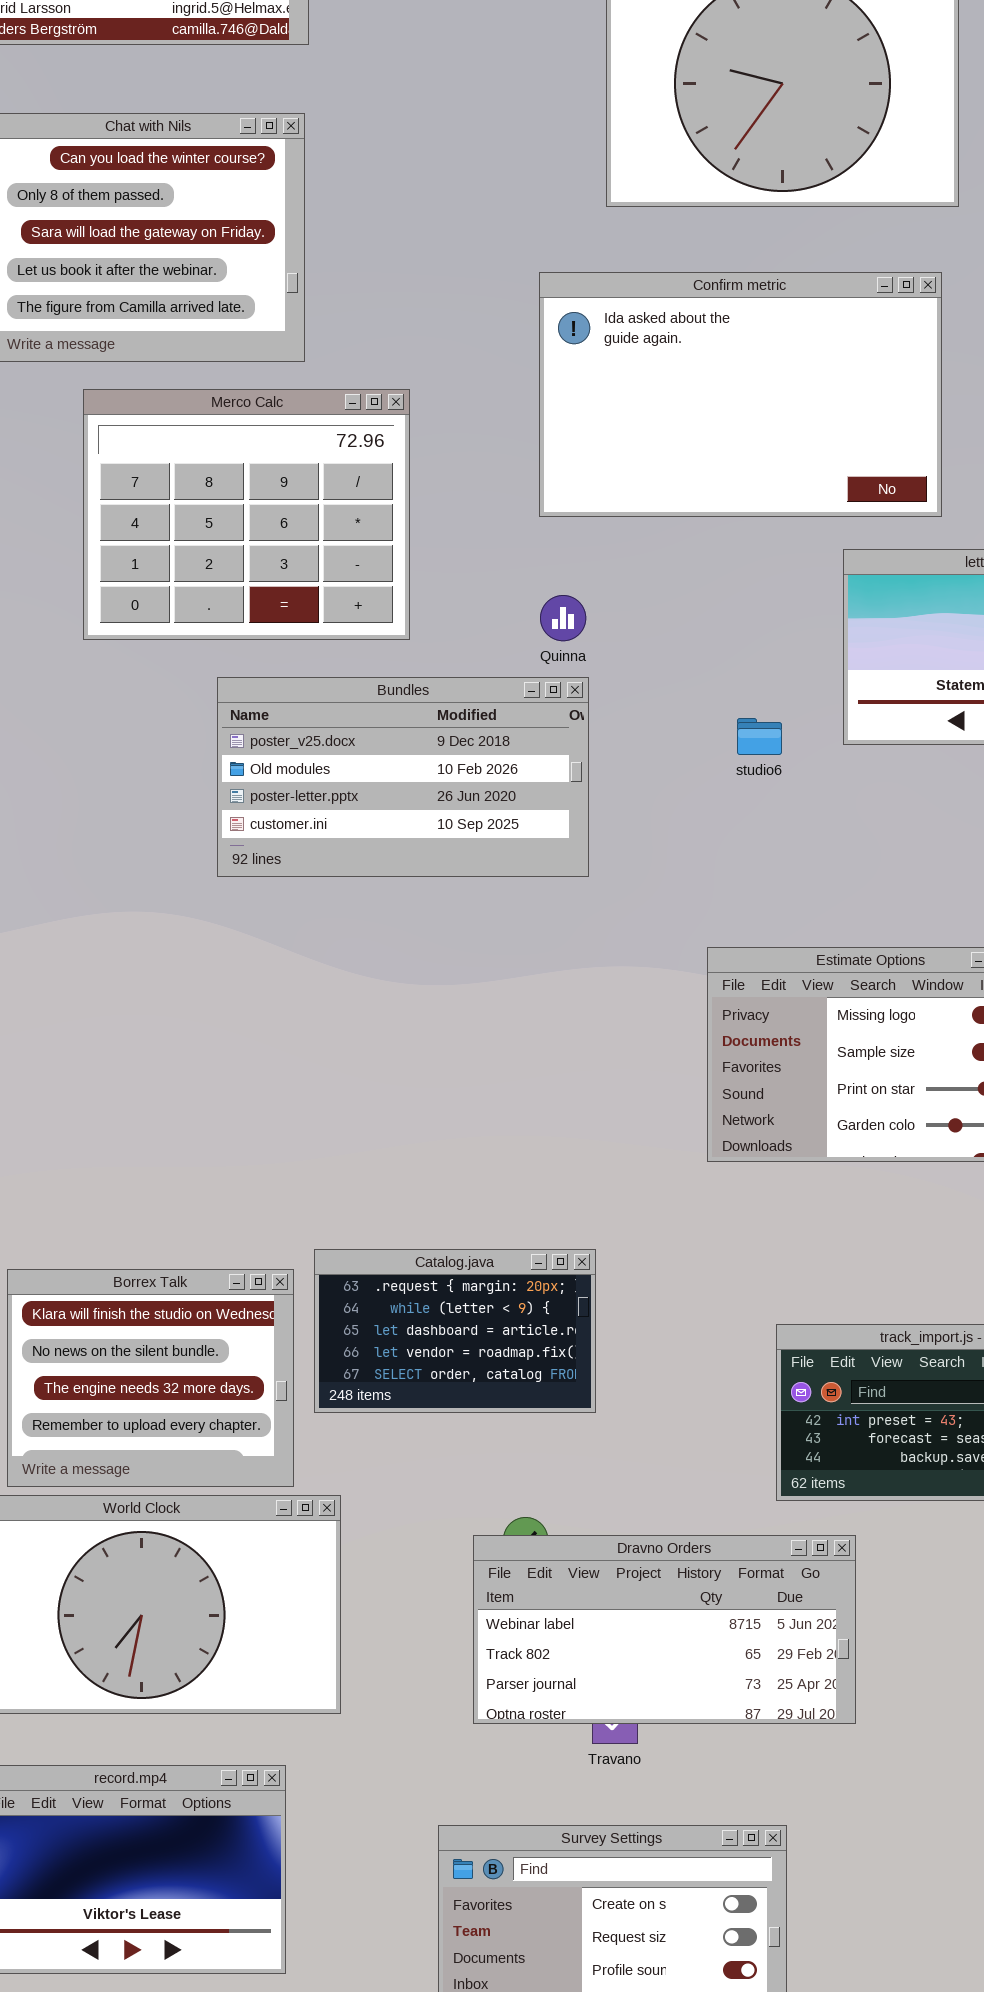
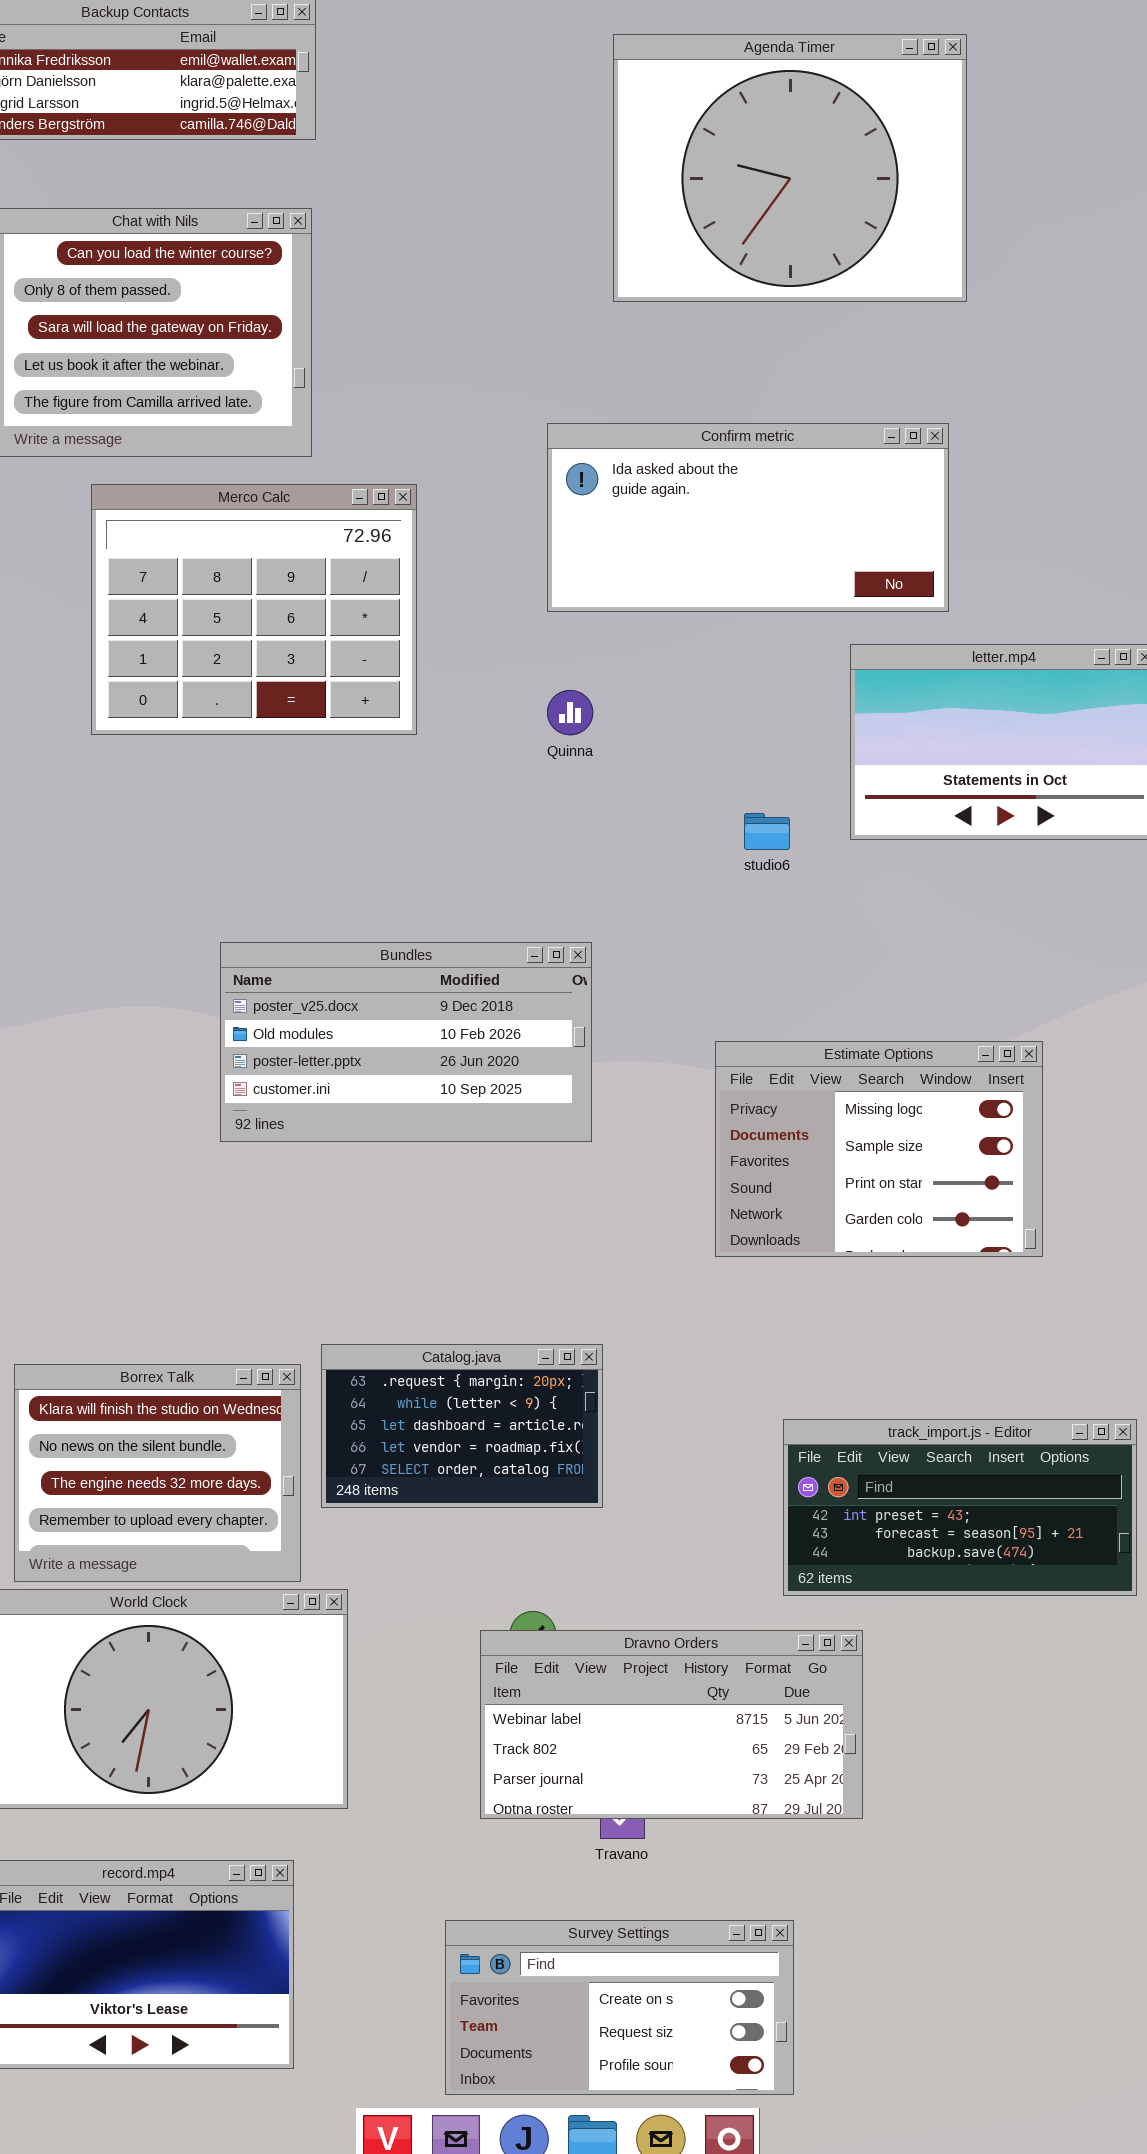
Confirm metric: [539,272,942,517] -> [547,423,949,612], resized
Bundles: [217,677,589,877] -> [220,942,592,1142], moved

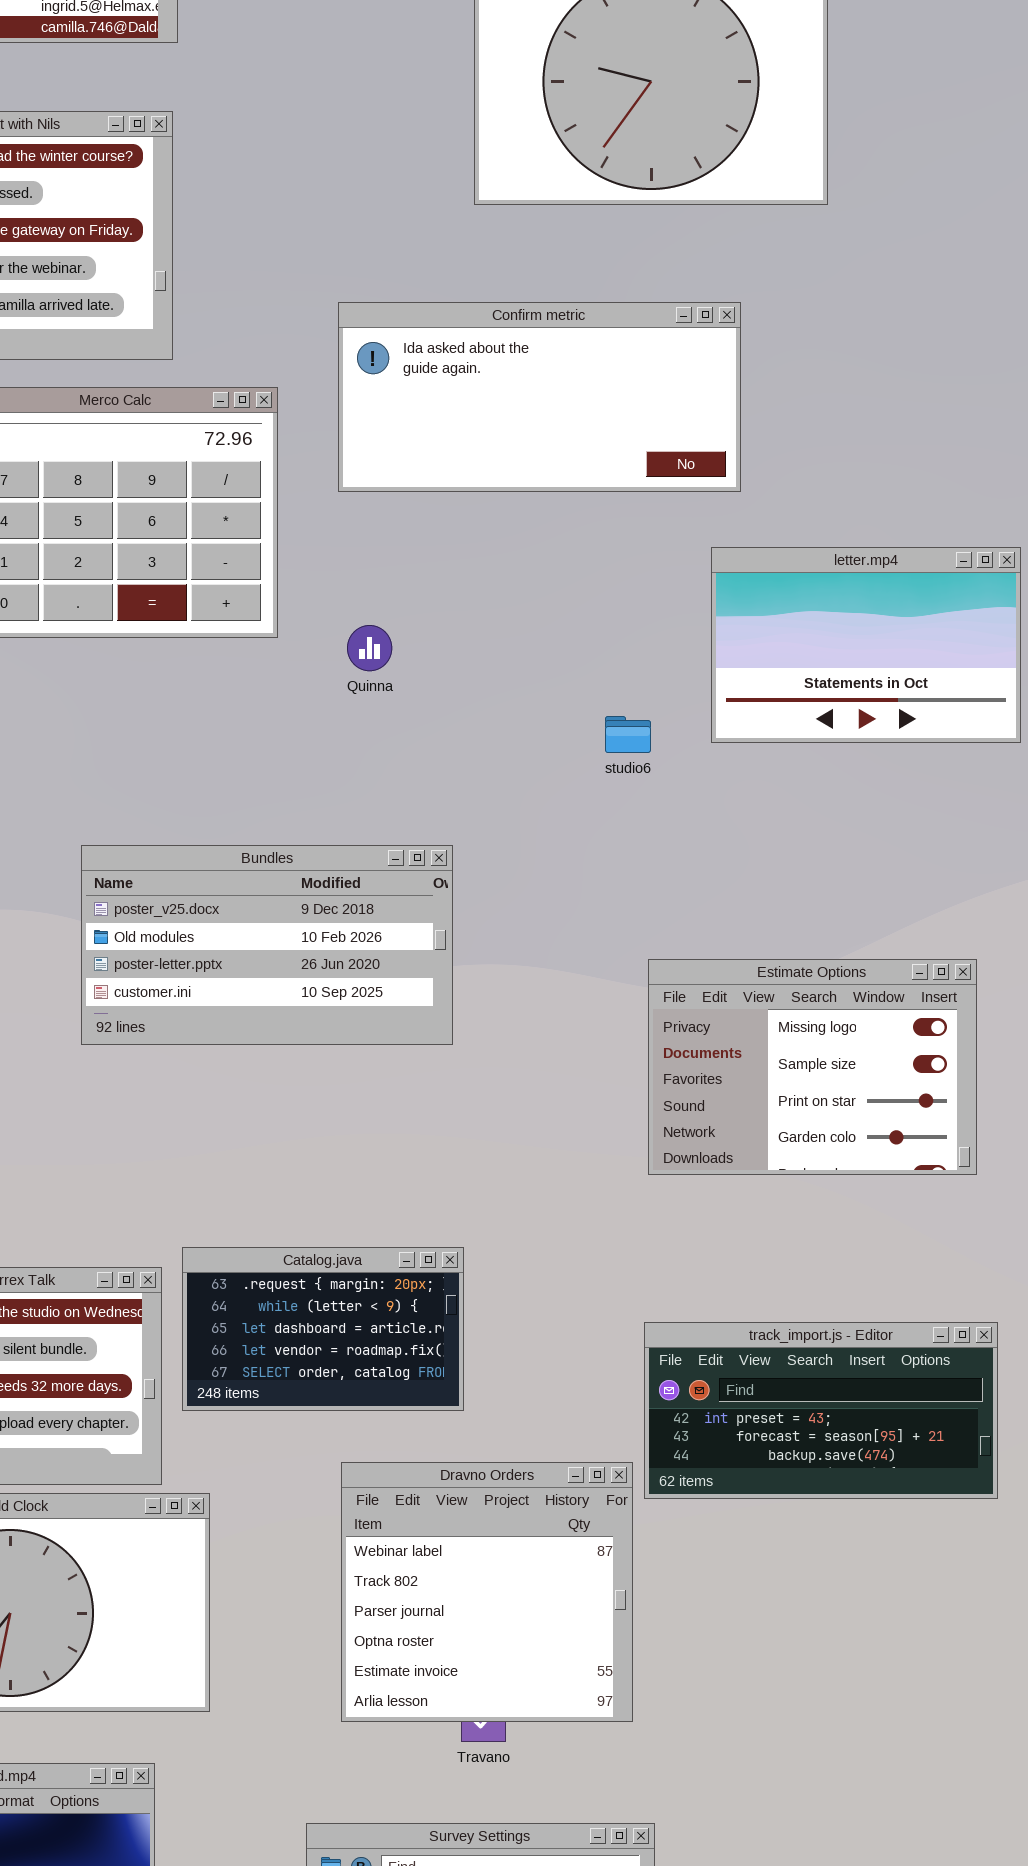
Confirm metric: [547,423,949,612] -> [338,302,741,492], moved
Quinna: [547,690,593,735] -> [347,625,392,671], moved
Estimate Options: [715,1041,1043,1257] -> [648,959,977,1175], moved
Dravno Orders: [480,1630,863,1819] -> [341,1462,633,1722], resized

